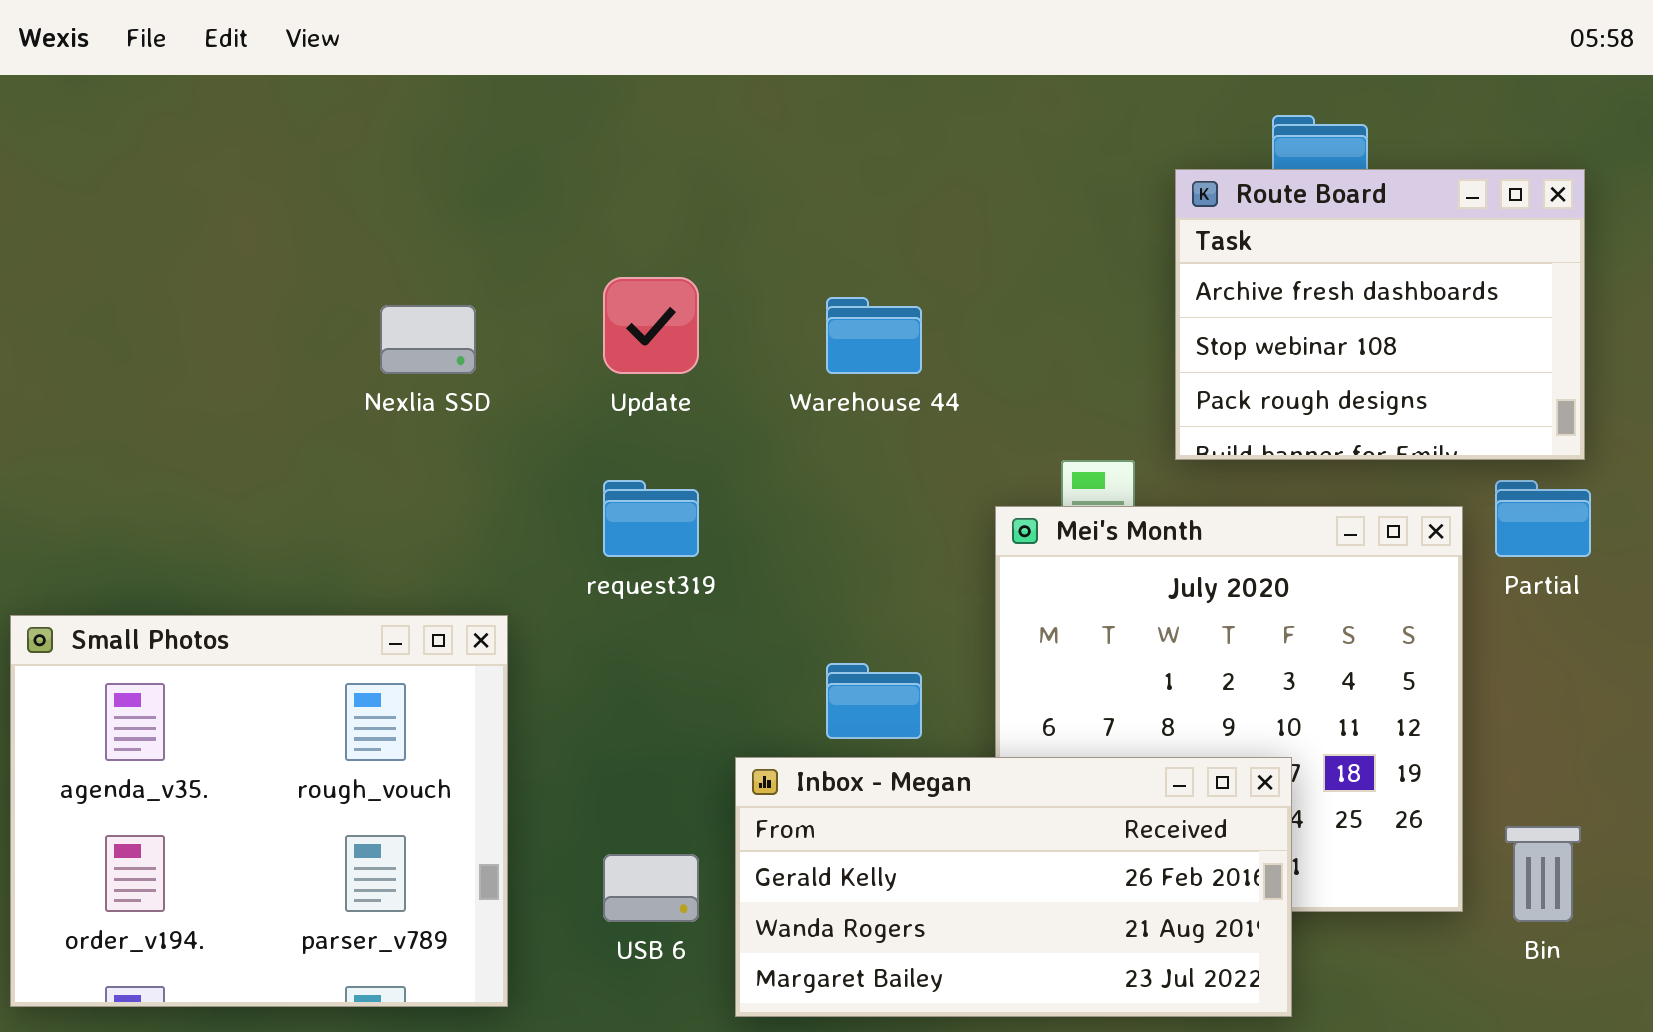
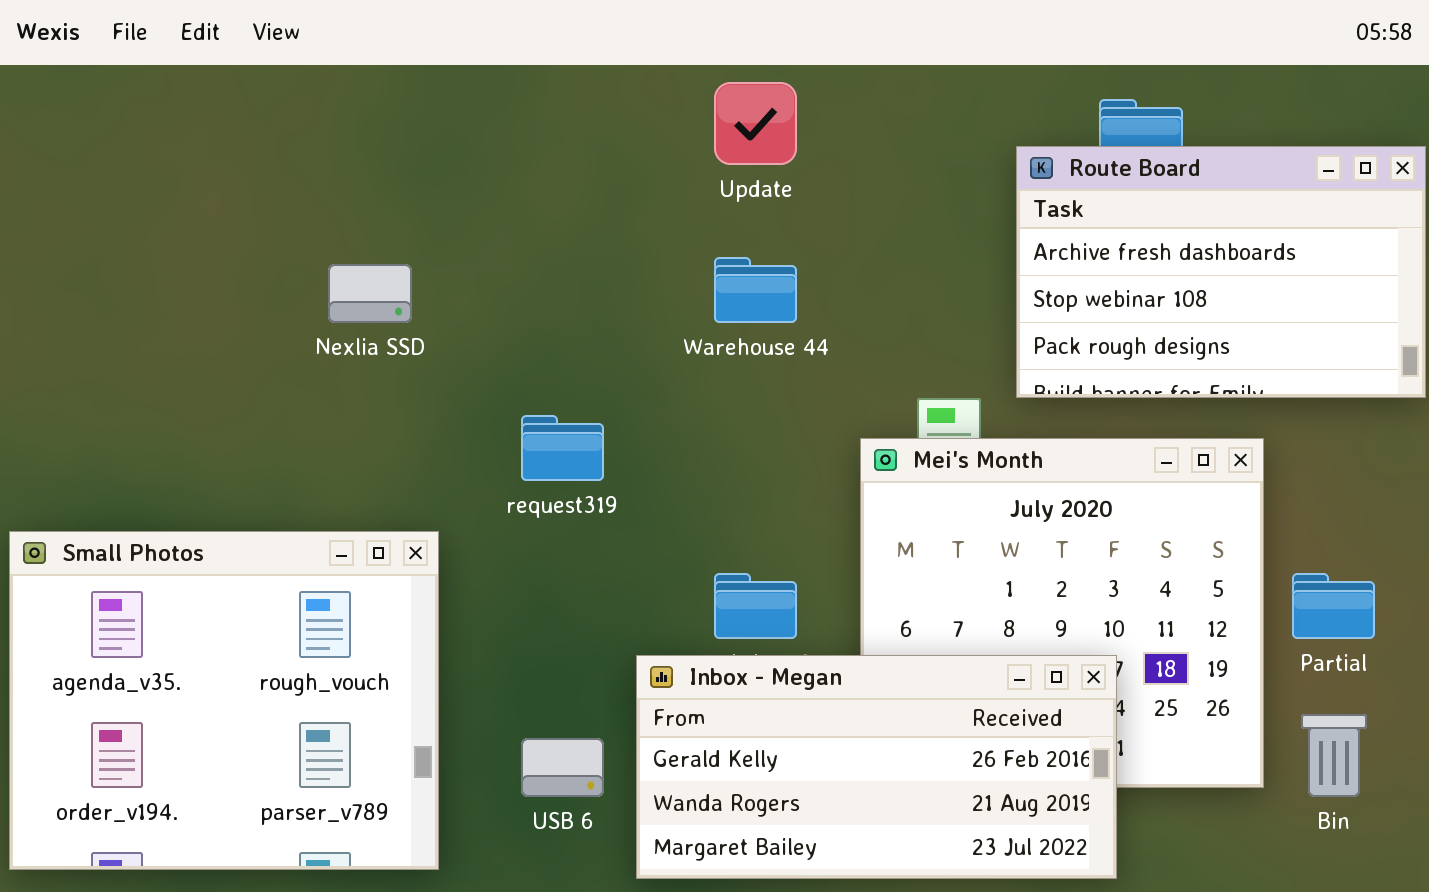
Route Board: [1175,169,1585,460] -> [1016,146,1426,398], resized
Update: [603,277,699,374] -> [714,82,797,165], moved
Partial: [1495,480,1591,557] -> [1292,573,1375,639], moved

